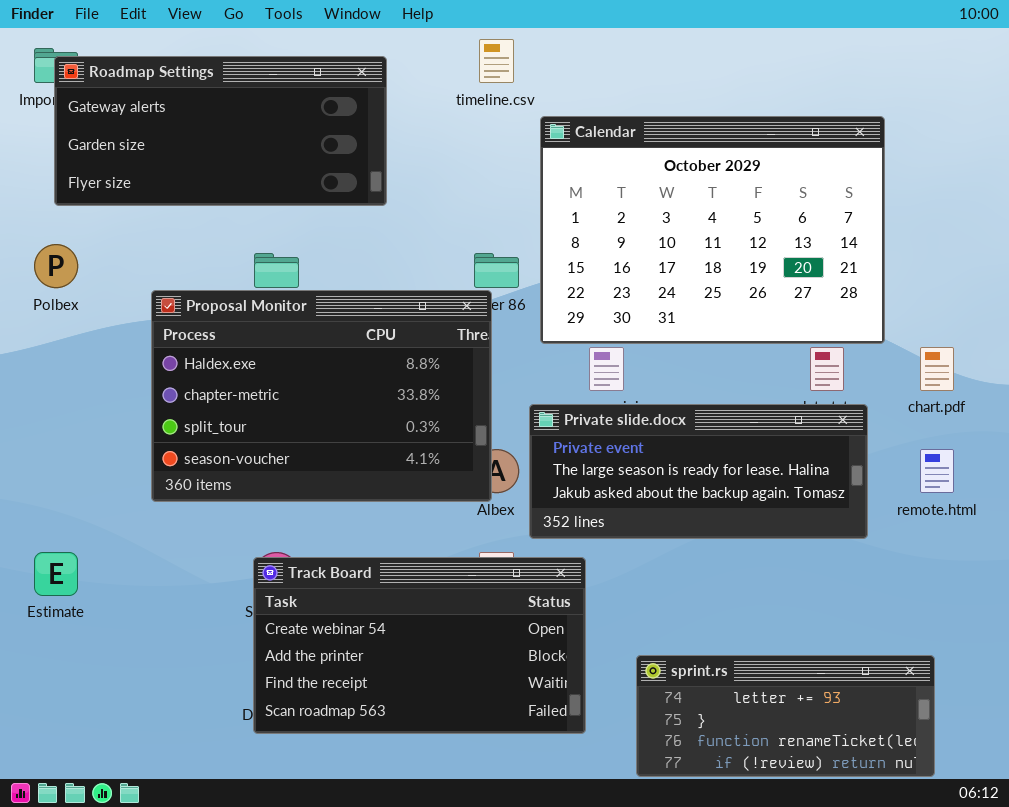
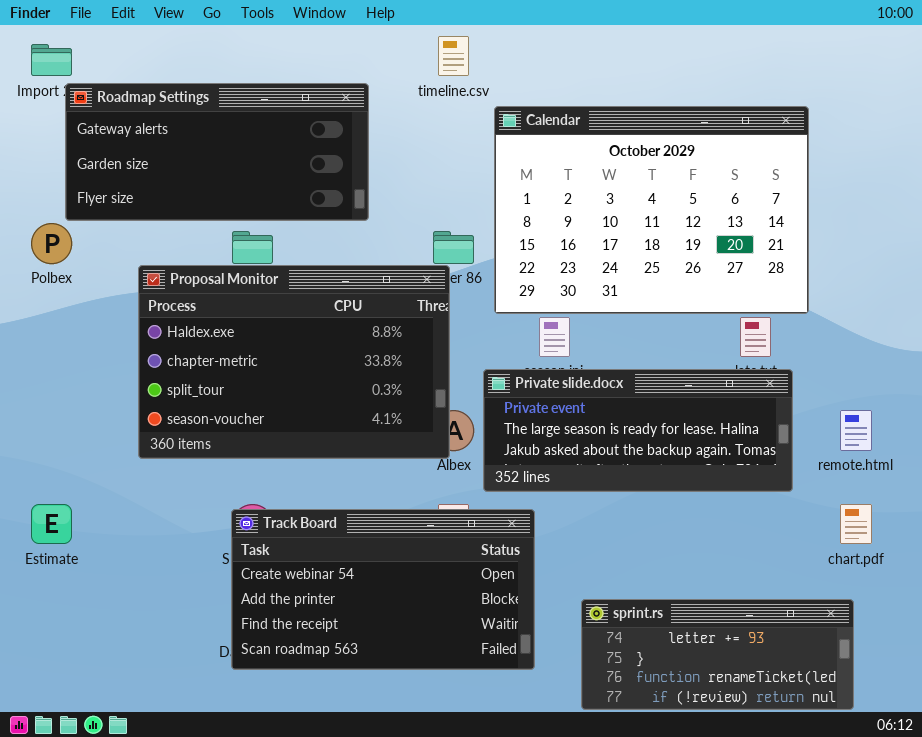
Roadmap Settings: [54,56,387,206] -> [65,83,369,221], moved
chart.pdf: [920,347,954,391] -> [840,504,872,544], moved

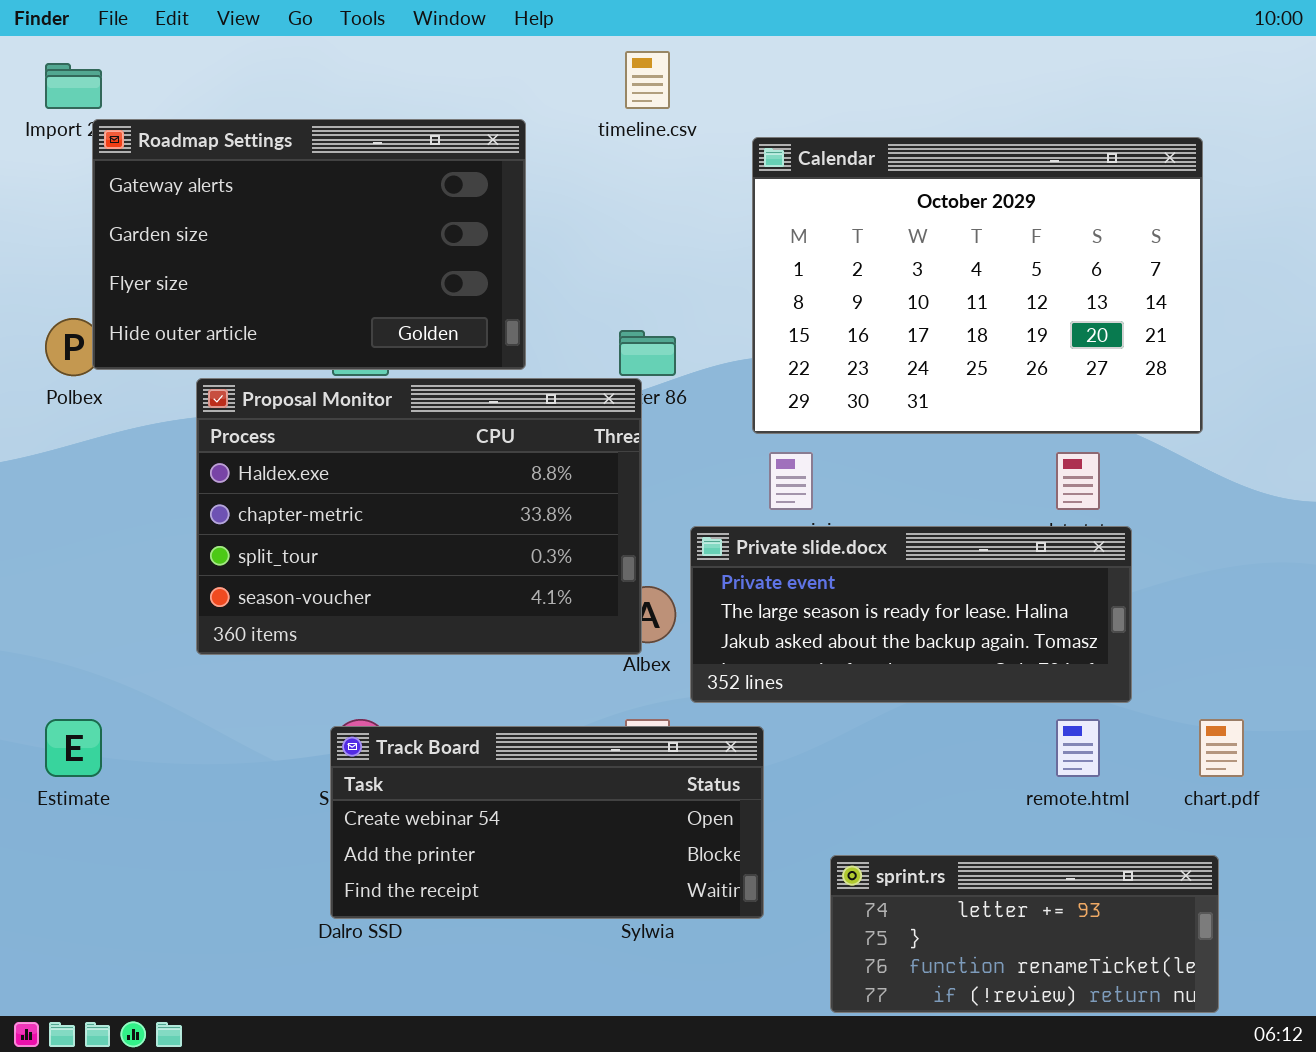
Roadmap Settings: [65,83,369,221] -> [92,119,526,370], resized
Calendar: [494,106,809,314] -> [752,137,1203,434], moved
remote.html: [840,410,872,451] -> [1056,719,1100,777], moved
Track Board: [231,509,535,670] -> [330,726,764,919], resized

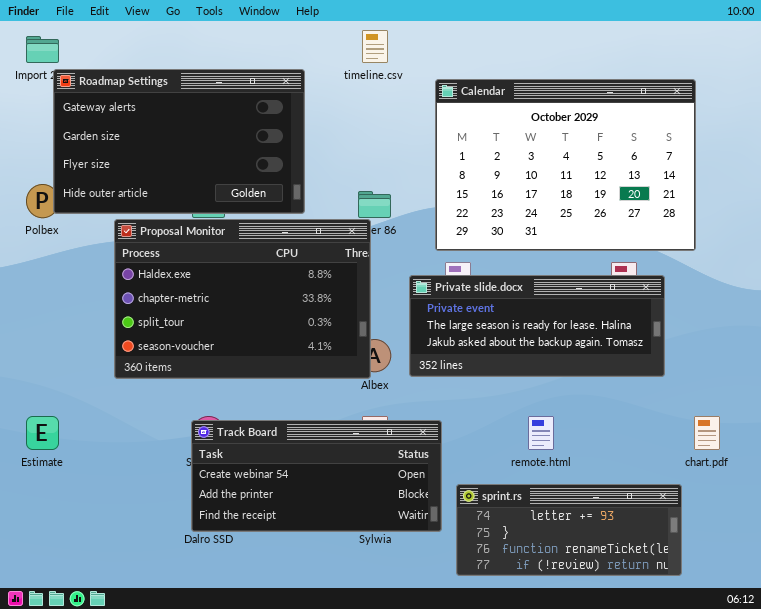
Private slide.docx: [690,526,1132,703] -> [409,275,665,377], moved
remote.html: [1056,719,1100,777] -> [528,416,554,450], moved
sprint.rs: [830,855,1219,1013] -> [456,484,682,576], moved

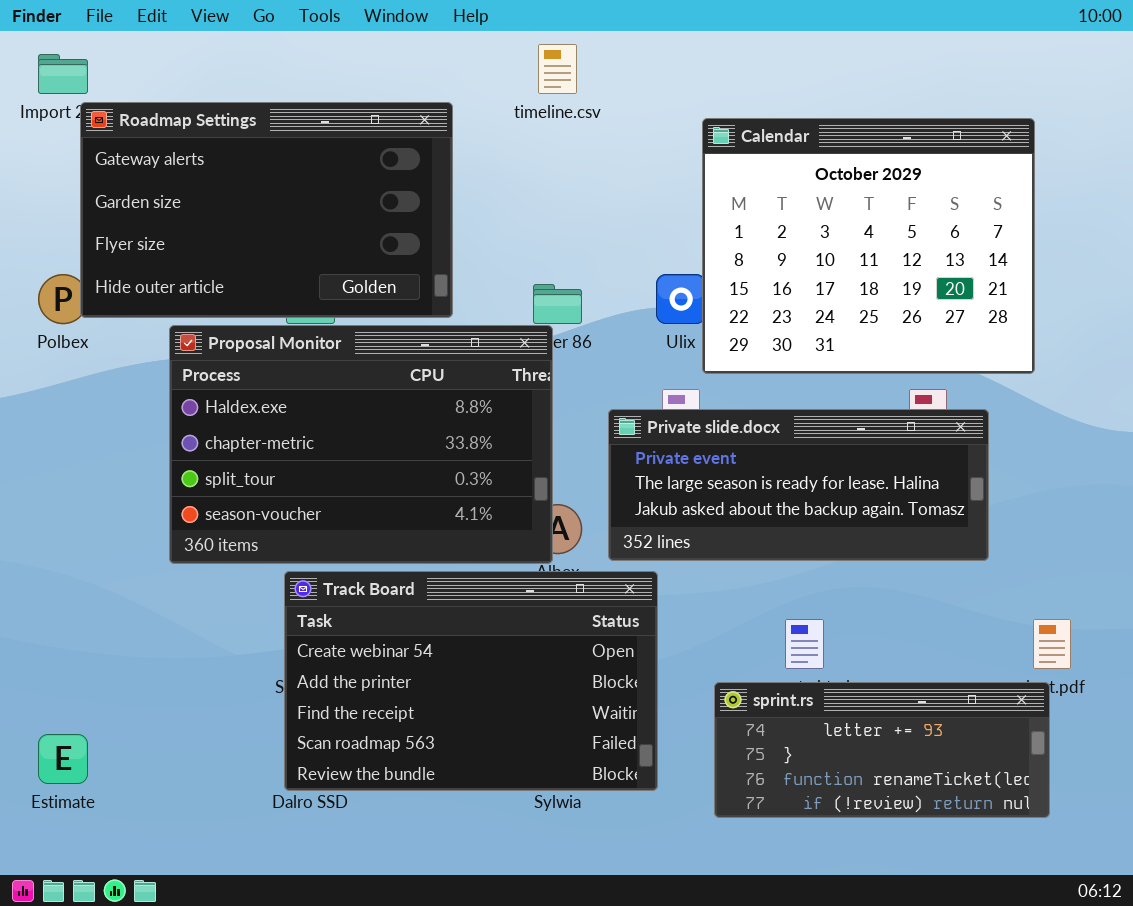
Calendar: [435,79,696,251] -> [702,118,1035,374], resized
Estimate: [26,416,59,450] -> [38,734,88,784], moved
Track Board: [191,420,442,532] -> [284,571,658,791], resized
sprint.rs: [456,484,682,576] -> [714,682,1050,818], moved

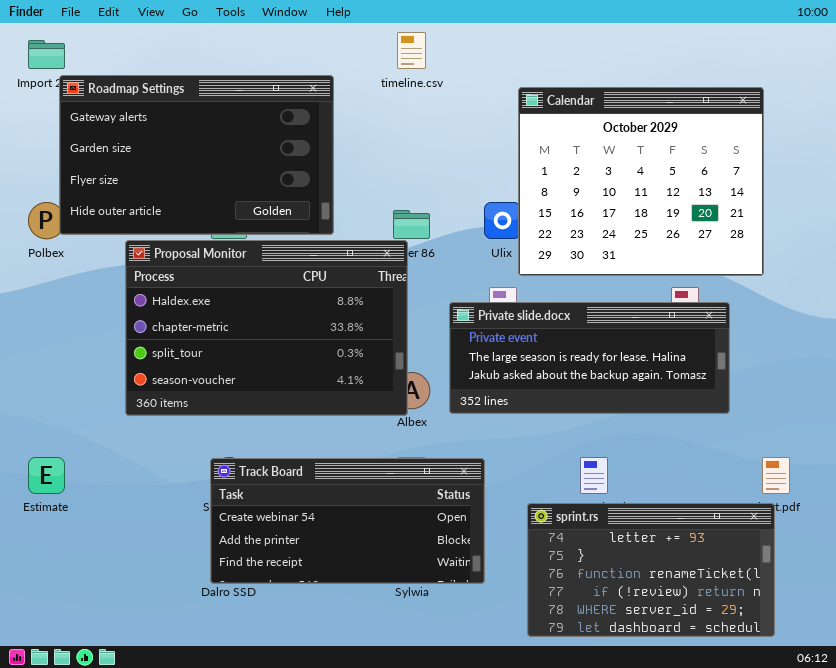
Track Board: [284,571,658,791] -> [210,458,485,584], resized
sprint.rs: [714,682,1050,818] -> [527,503,775,637], resized
Estimate: [38,734,88,784] -> [28,457,65,494], moved

